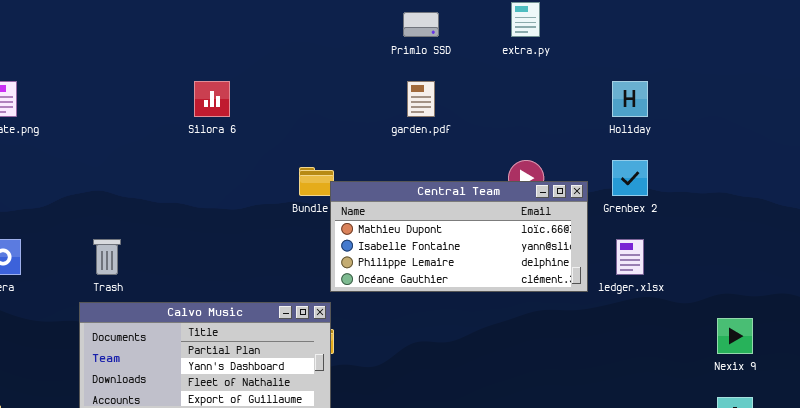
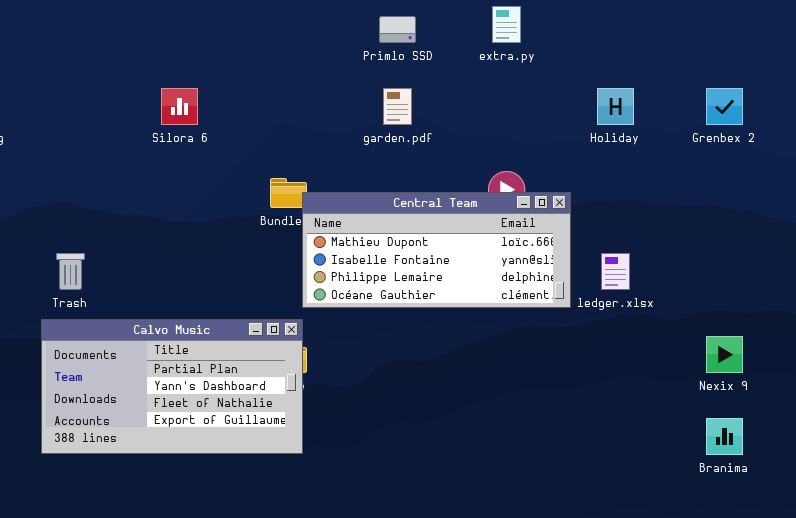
Grenbex 2: [612,160,648,196] -> [706,88,743,125], moved

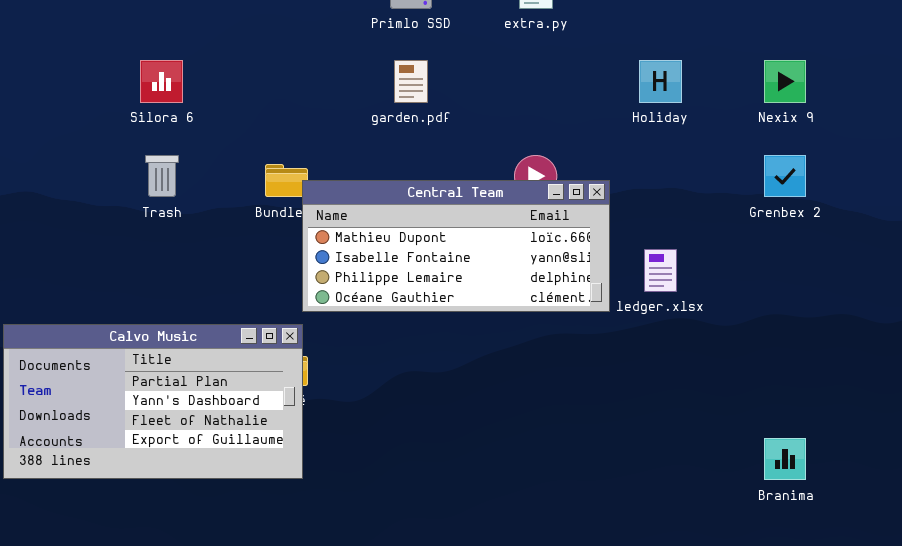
Grenbex 2: [706,88,743,125] -> [764,155,806,197], moved
Trash: [56,253,85,290] -> [145,155,179,197], moved
Nexix 9: [706,336,743,373] -> [764,60,806,103], moved

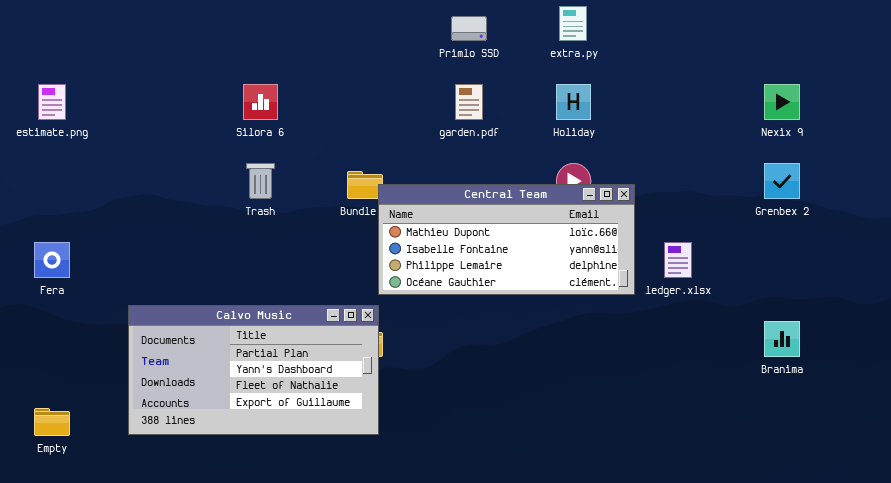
Holiday: [639,60,682,103] -> [556,84,591,120], moved
Branima: [764,438,806,480] -> [764,321,800,357], moved

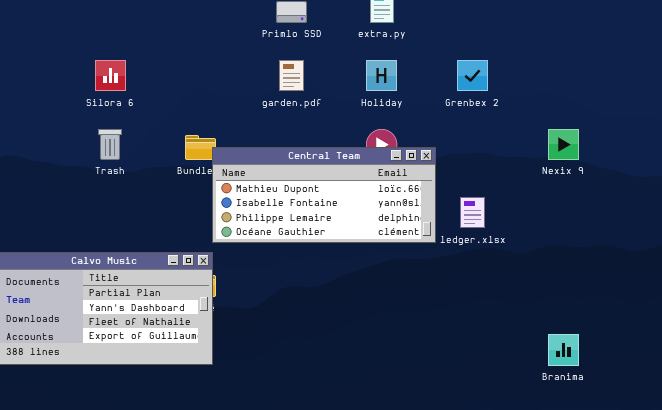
Nexix 9: [764,84,800,120] -> [548,129,579,160], moved
Grenbex 2: [764,163,800,199] -> [457,60,488,91], moved
Branima: [764,321,800,357] -> [548,334,579,366], moved

